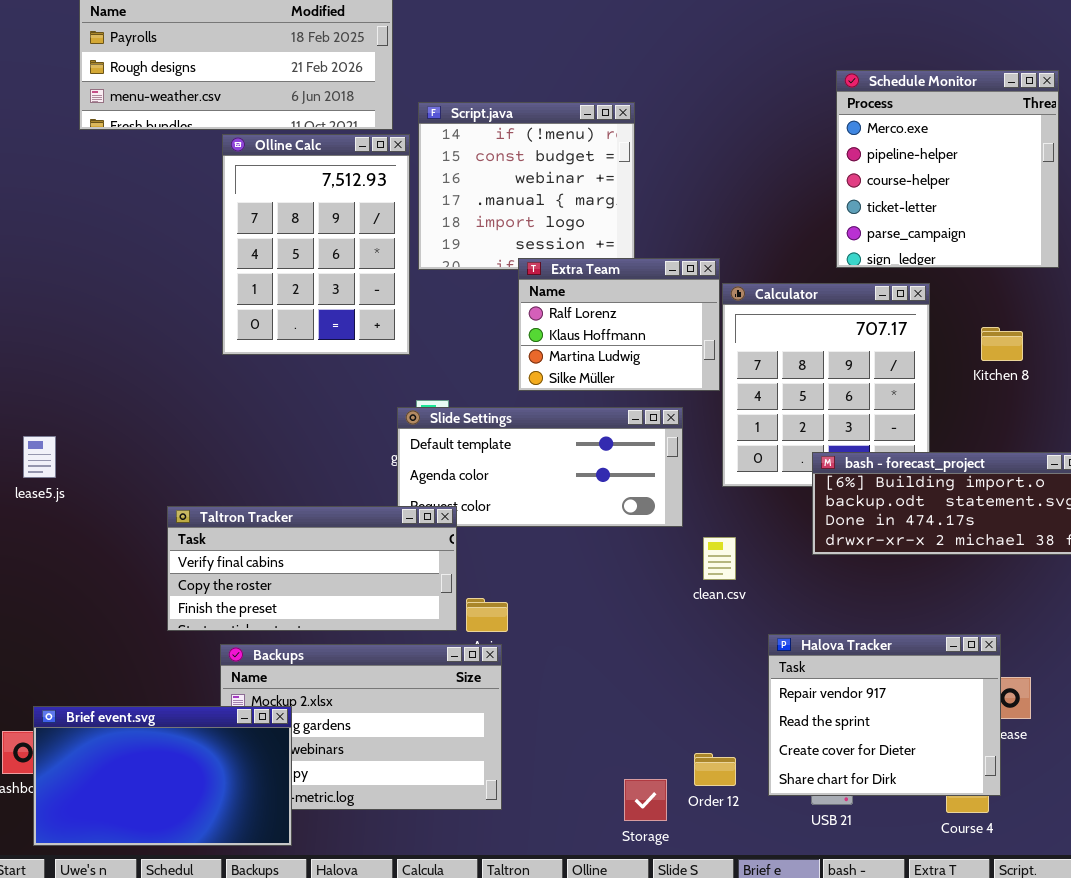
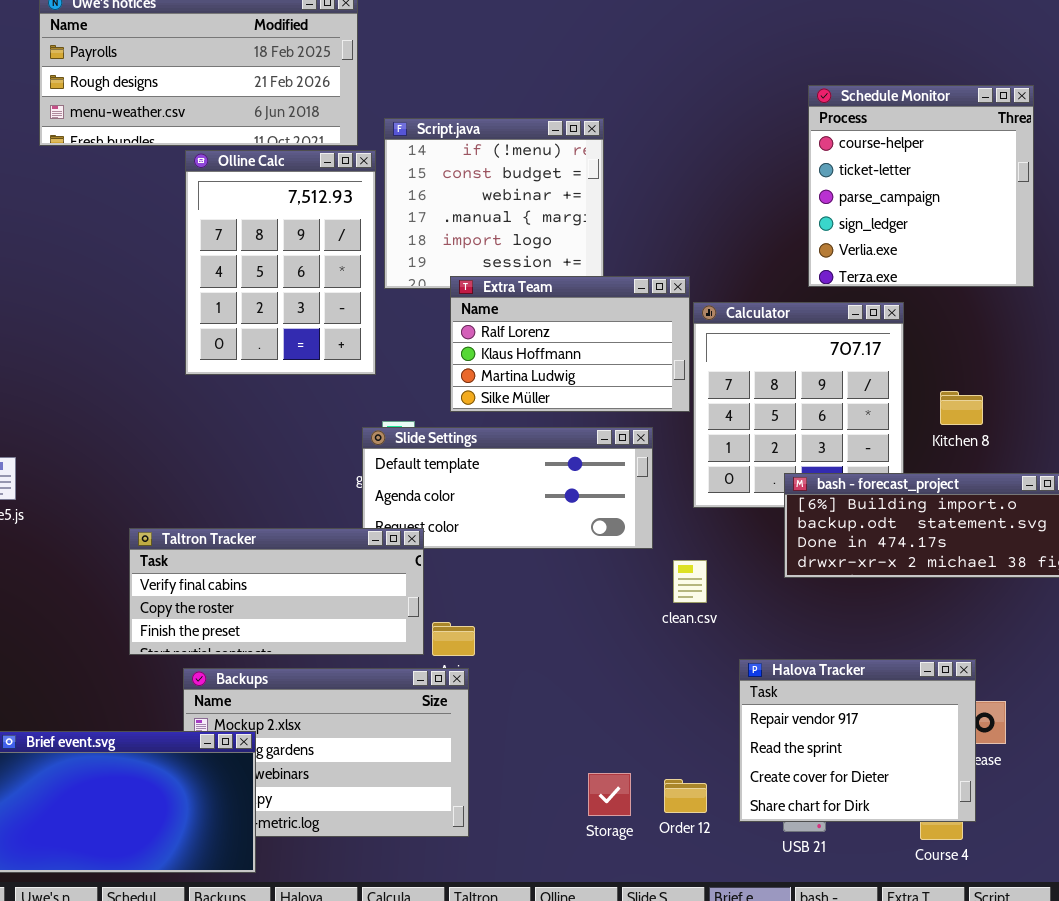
Schedule Monitor: [836,70,1059,268] -> [808,85,1034,287], scrolled down 2 rows
Extra Team: [518,258,720,391] -> [450,276,690,412], resized
Kitchen 8: [981,327,1023,361] -> [940,391,983,425], moved
Storage: [624,779,667,821] -> [588,773,631,816], moved

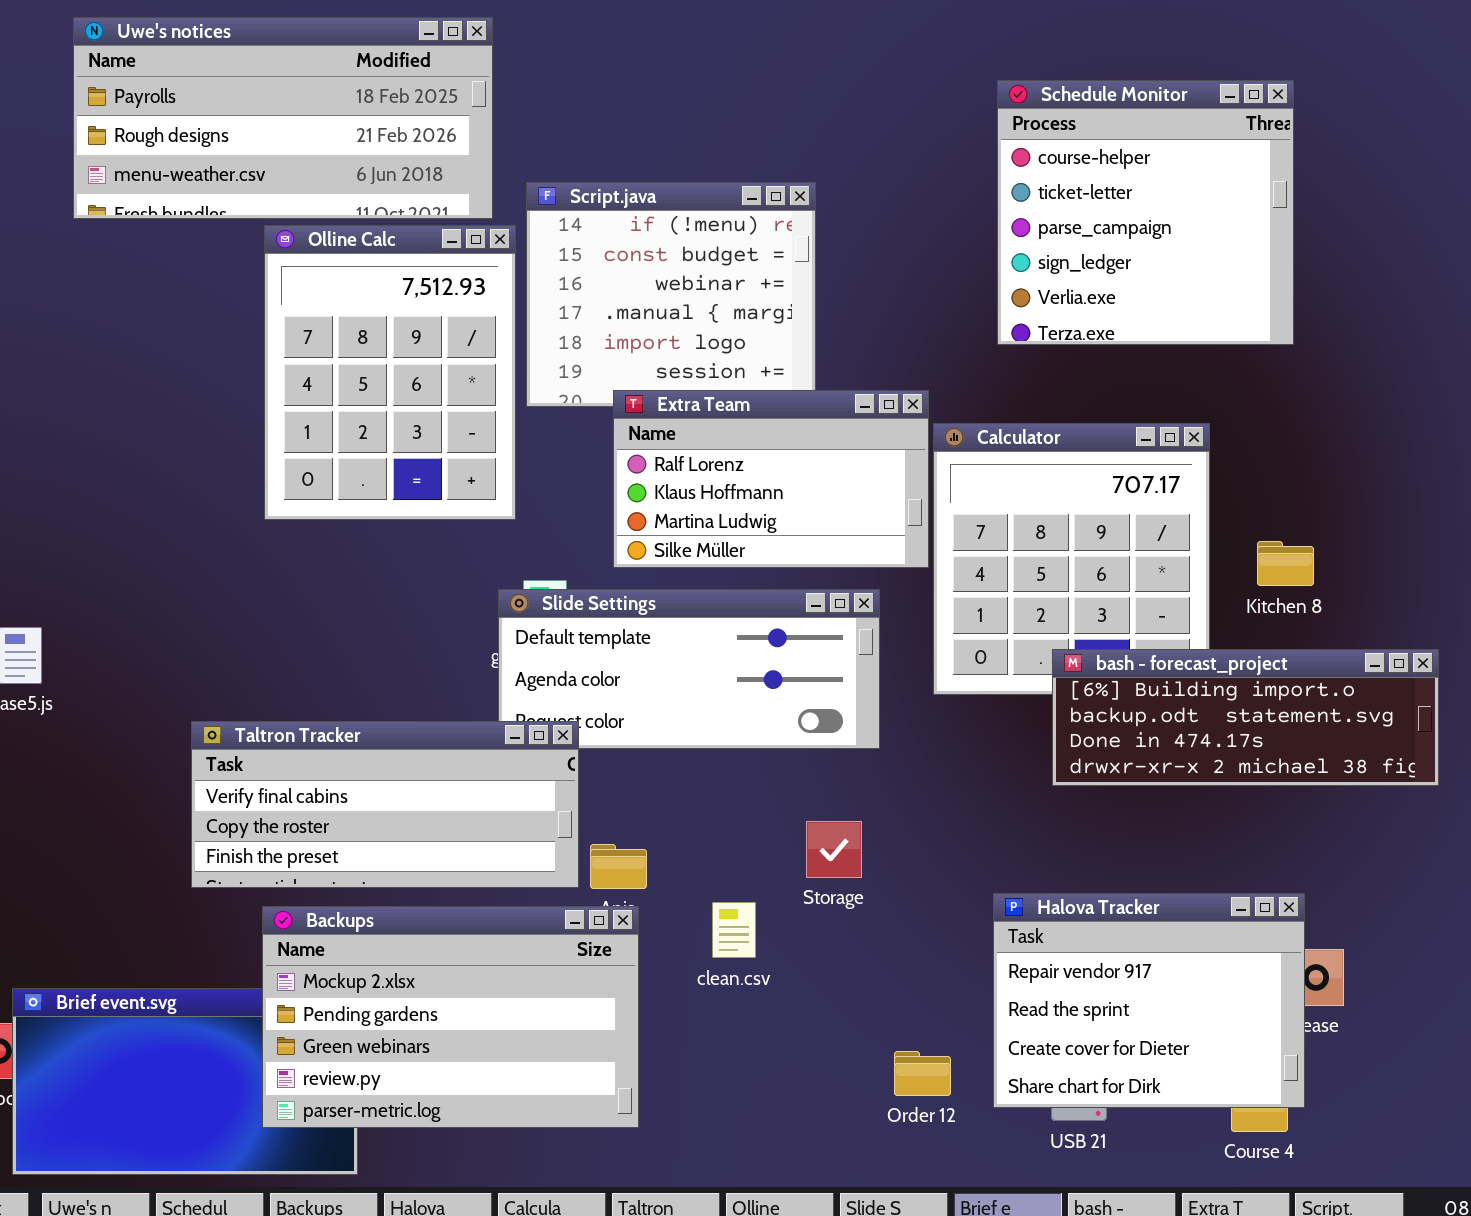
Schedule Monitor: [808,85,1034,287] -> [997,80,1294,345], moved
clean.csv: [673,560,707,603] -> [712,902,756,958], moved
Backups: [183,668,469,837] -> [262,906,639,1128], raised
Storage: [588,773,631,816] -> [806,821,862,878], moved

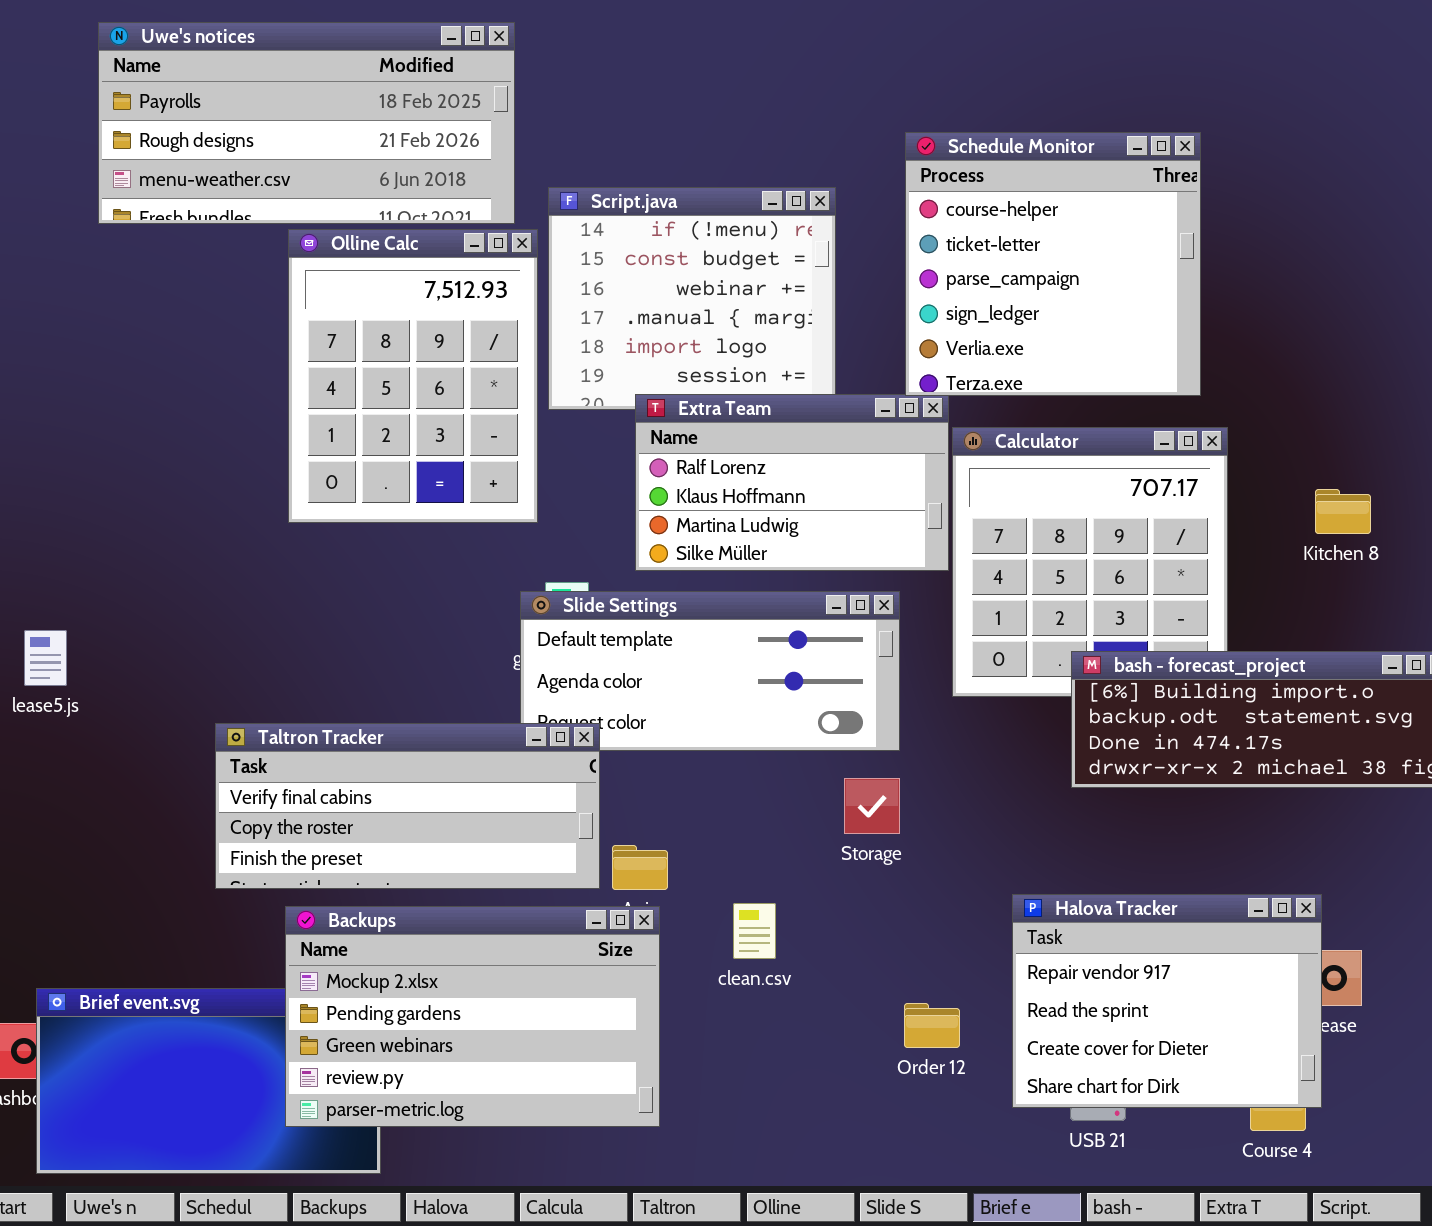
Schedule Monitor: [997,80,1294,345] -> [905,132,1201,396], moved
Kitchen 8: [1257,541,1314,586] -> [1315,489,1371,534], moved
Storage: [806,821,862,878] -> [844,778,900,834], moved
Order 12: [894,1051,951,1096] -> [904,1003,960,1048], moved

